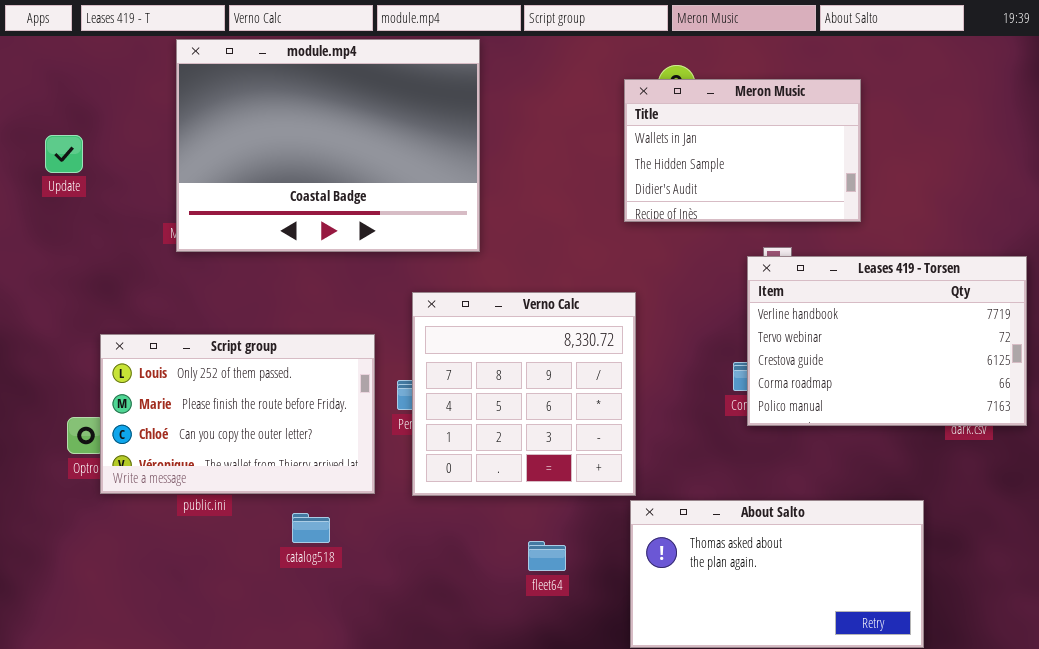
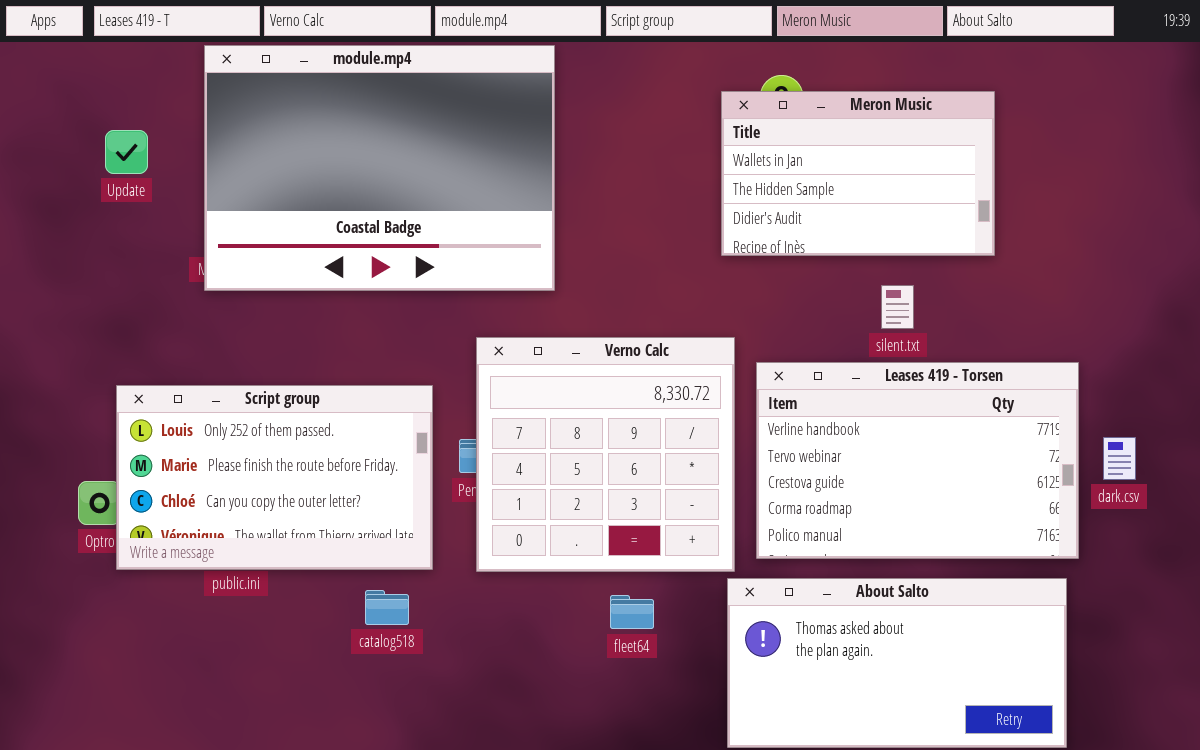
Update: [45,135,83,173] -> [105,130,148,174], moved
Leases 419 - Torsen: [747,256,1027,426] -> [756,362,1079,559], moved
catalog518: [292,513,330,543] -> [365,590,409,625], moved
fleet64: [528,541,566,571] -> [610,595,654,629], moved

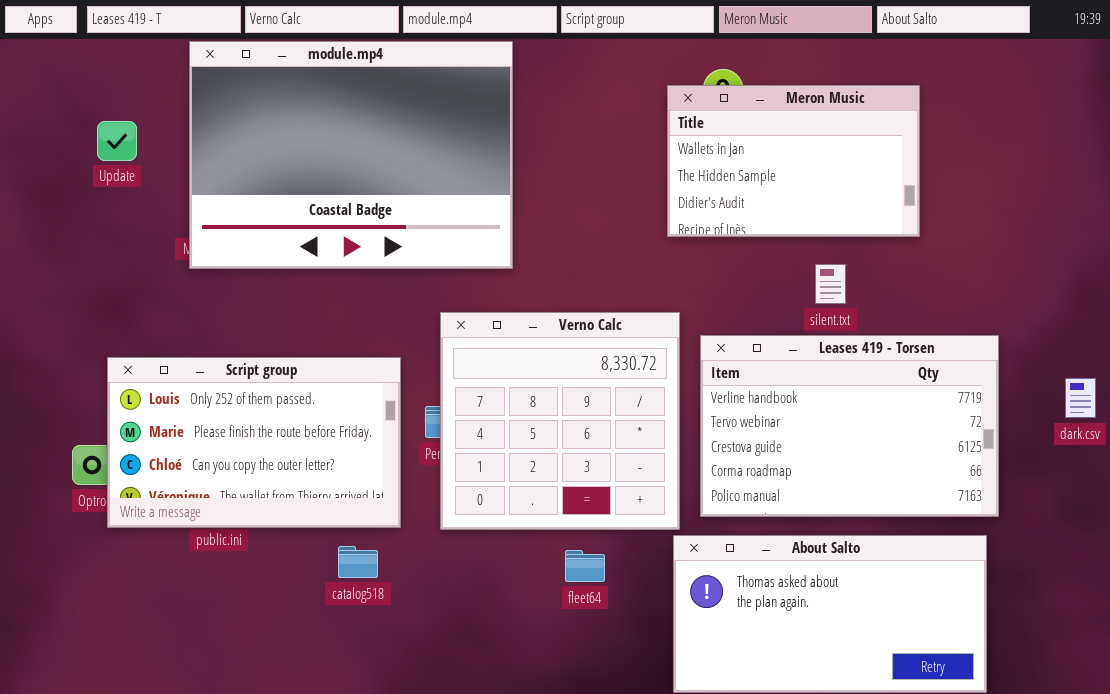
dark.csv: [1103,437,1136,480] -> [1065,378,1096,418], moved

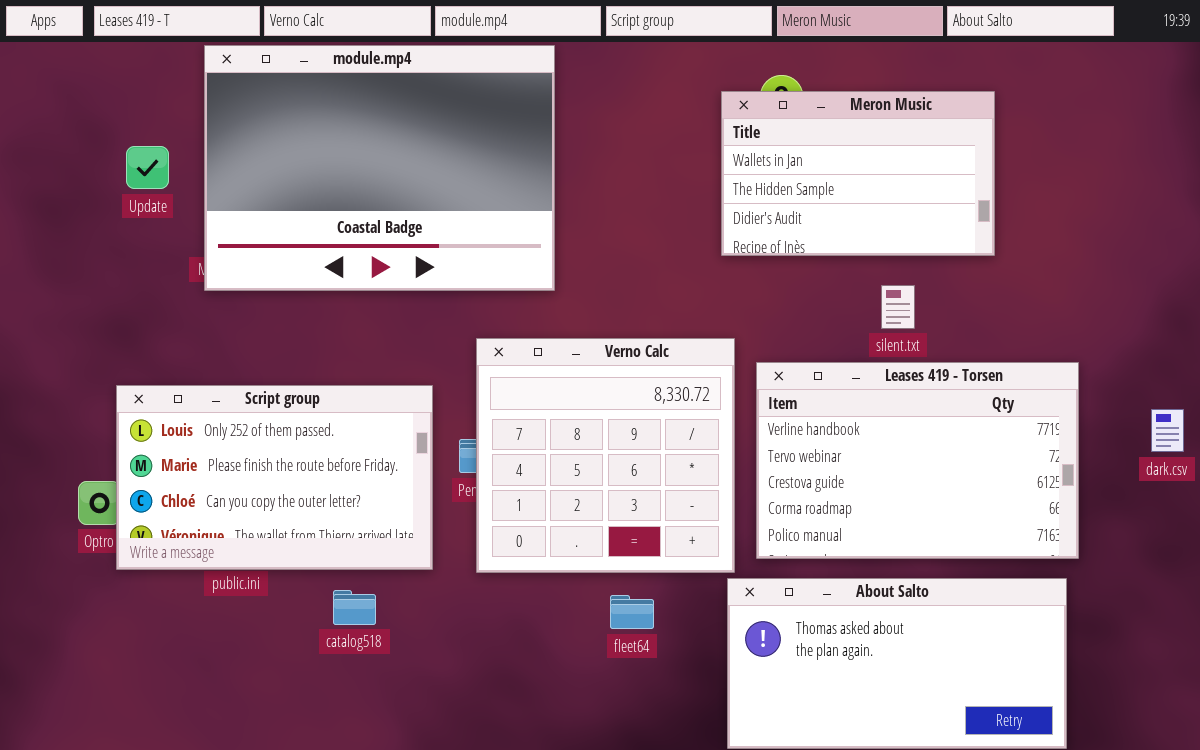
Update: [97,121,137,161] -> [126,146,169,189], moved
catalog518: [338,546,378,578] -> [333,590,376,625], moved

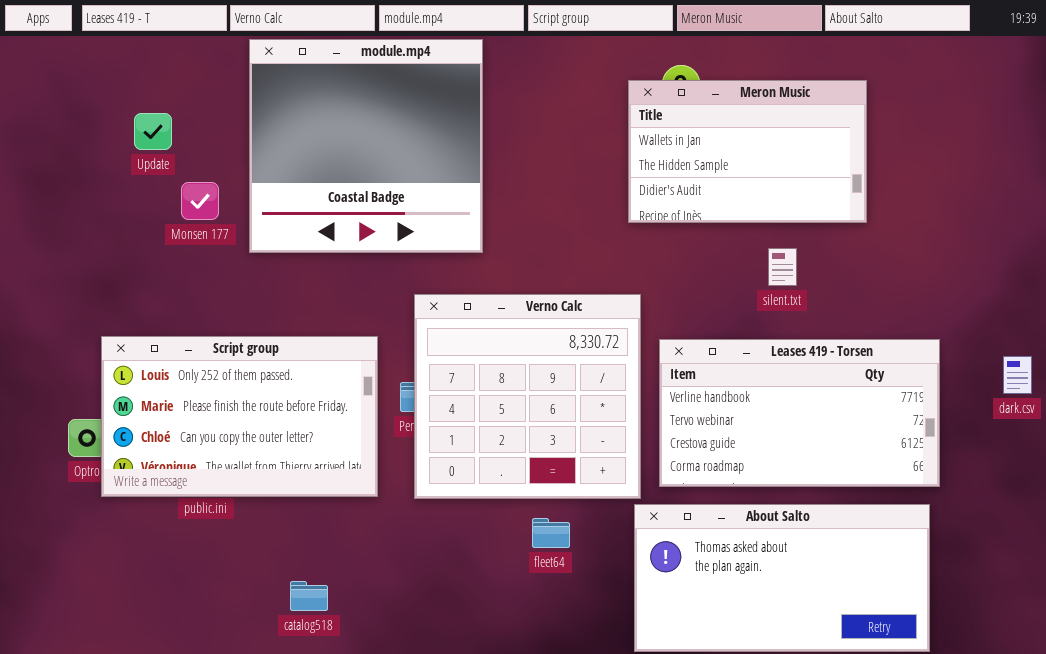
module.mp4: [204,45,555,291] -> [249,39,483,253], resized
Update: [126,146,169,189] -> [134,113,172,150], moved
Leases 419 - Torsen: [756,362,1079,559] -> [659,339,940,487], resized
catalog518: [333,590,376,625] -> [290,581,328,611], moved

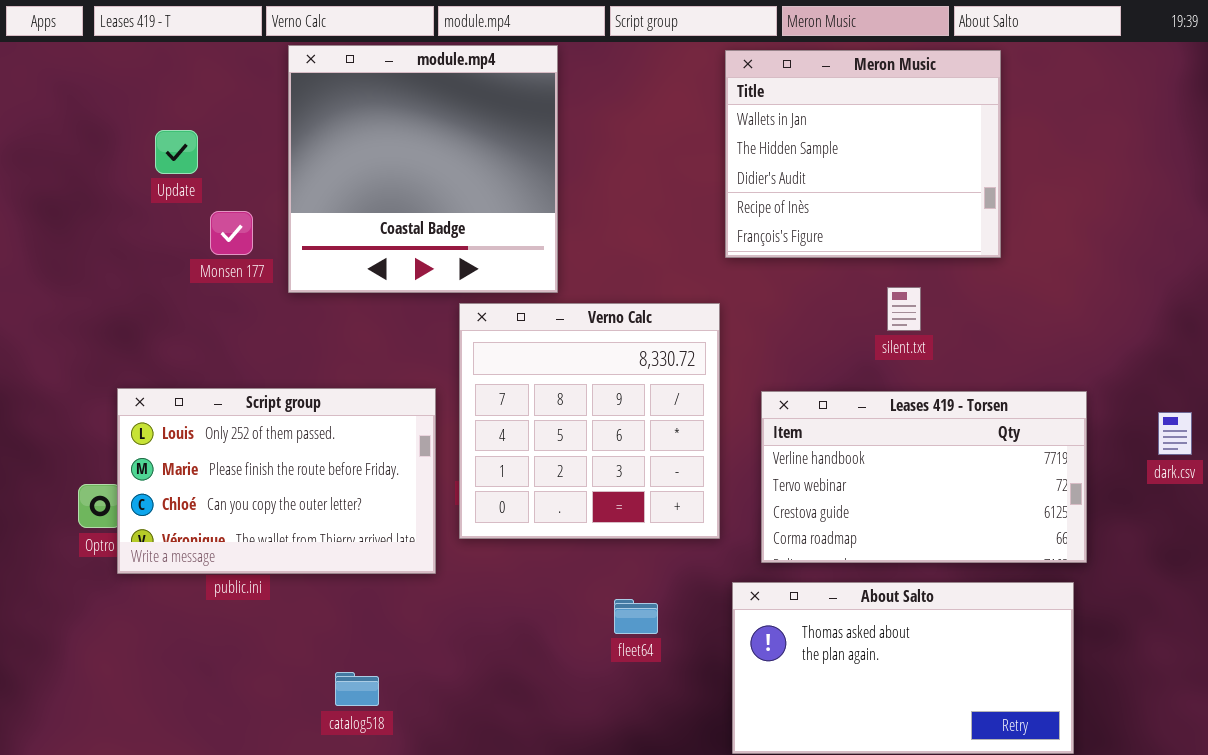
Meron Music: [628,80,867,223] -> [725,50,1001,258], resized
Verno Calc: [414,294,641,499] -> [459,303,720,539], moved

